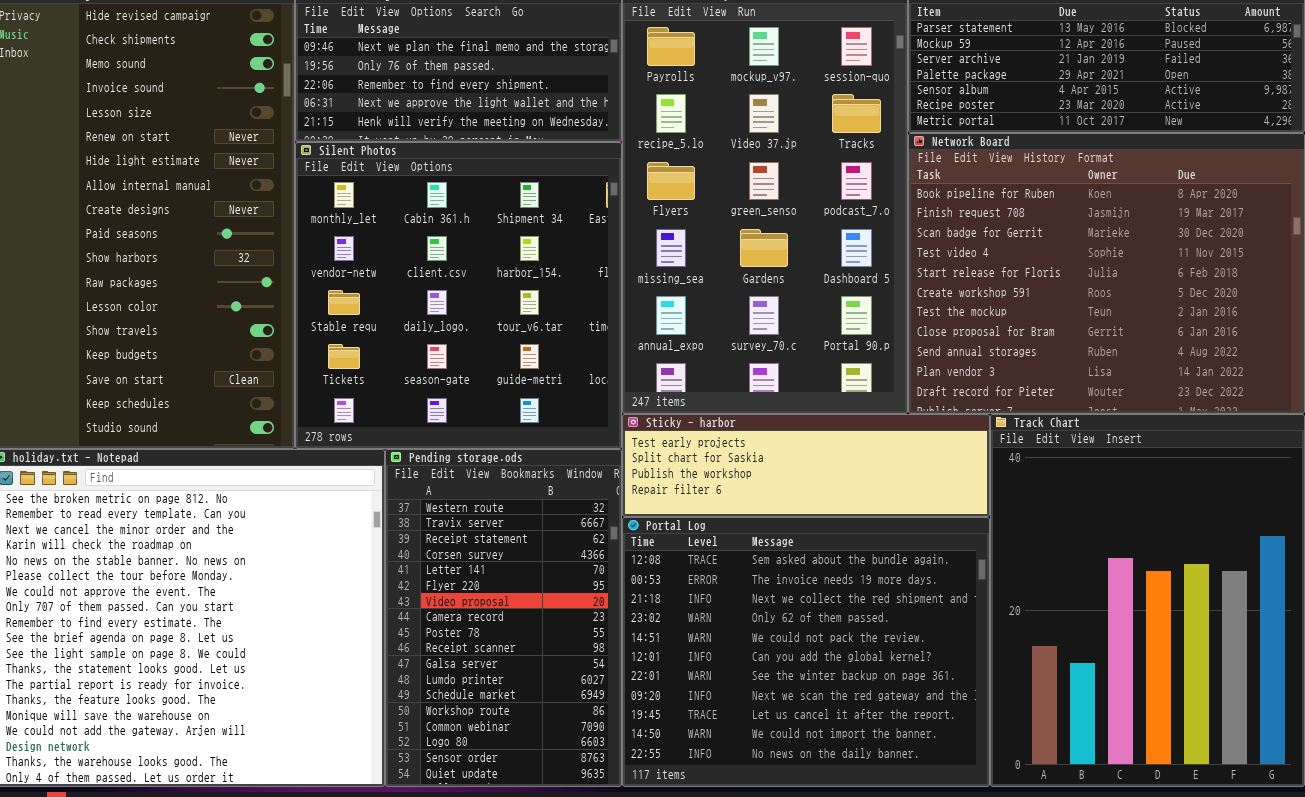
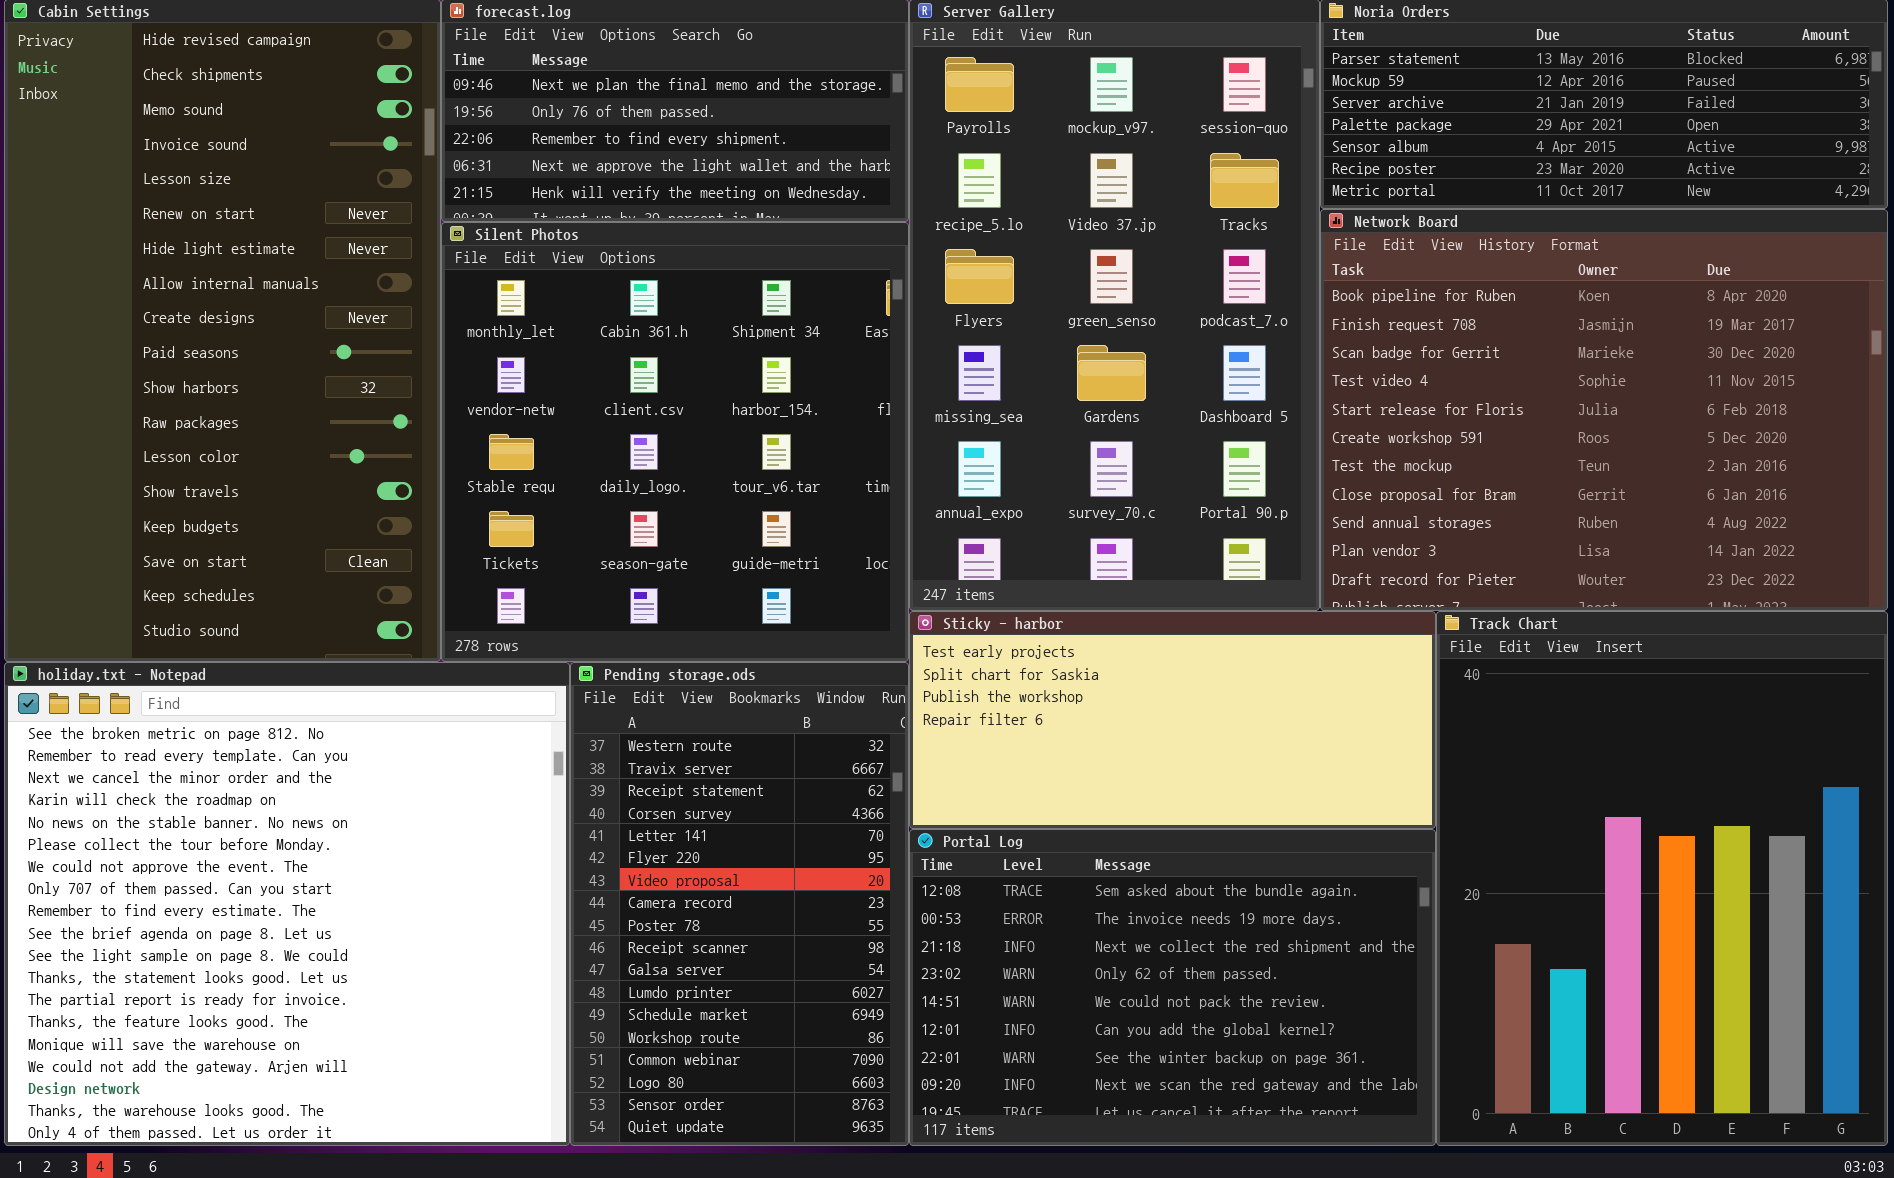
Sticky - harbor: [622,414,990,517] -> [909,611,1436,829], resized
Portal Log: [622,517,990,787] -> [909,829,1436,1146], resized

